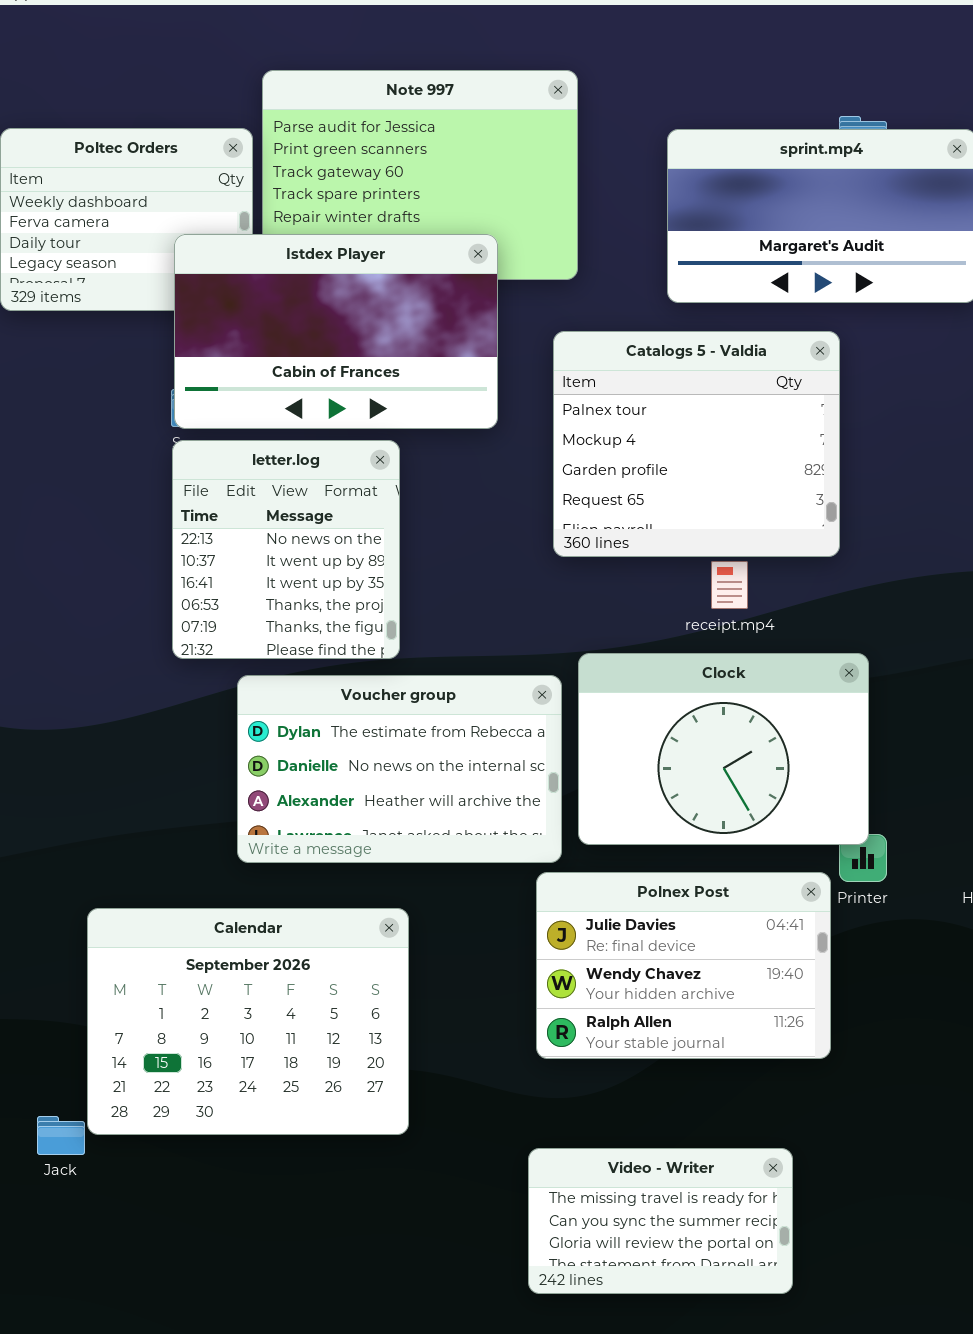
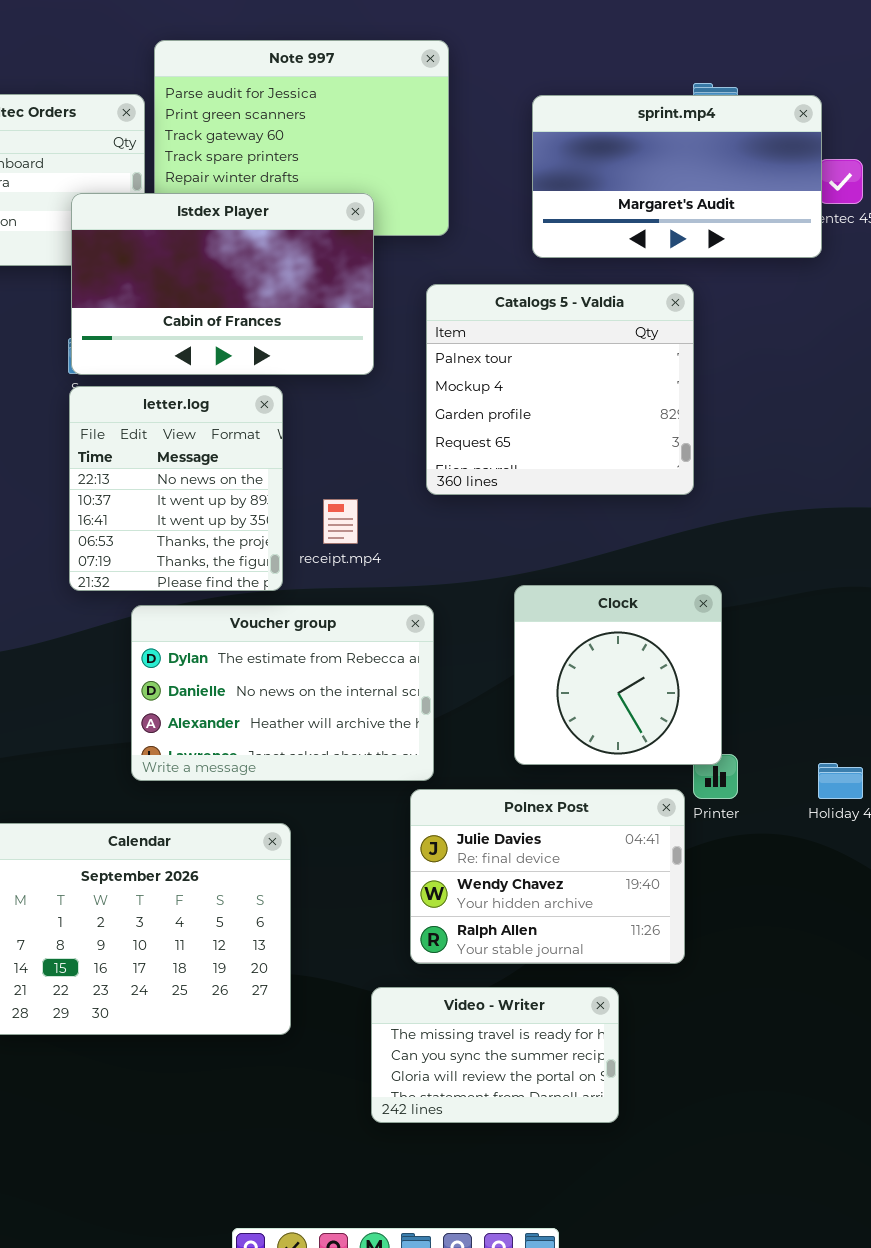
receipt.mp4: [711,561,748,609] -> [323,499,358,544], moved
Clock: [578,653,869,845] -> [514,585,722,765], resized
Video - Writer: [528,1148,793,1294] -> [371,987,619,1123], moved

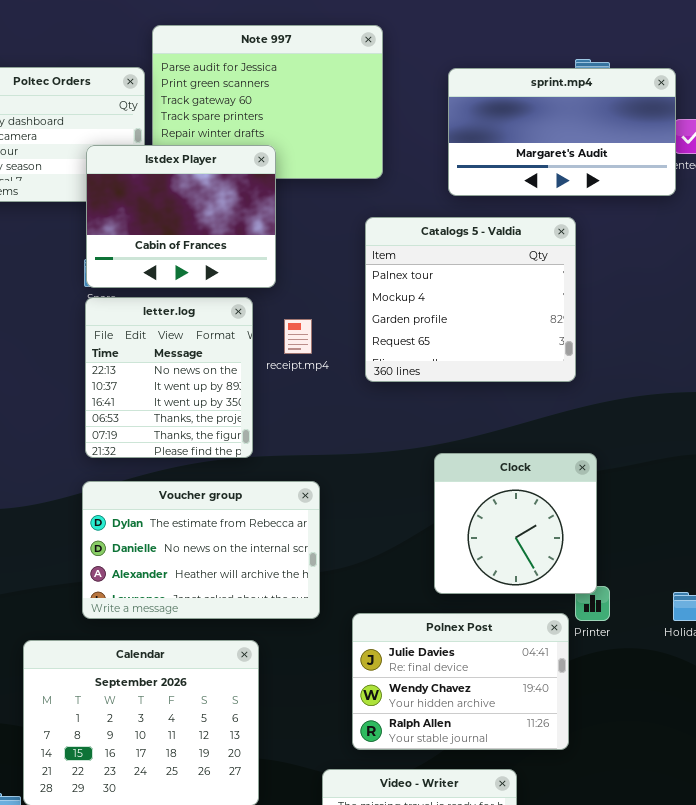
Istdex Player: [71,193,374,375] -> [86,145,276,288], resized
receipt.mp4: [323,499,358,544] -> [284,319,312,354], moved
Voucher group: [131,605,434,781] -> [82,481,320,619], moved

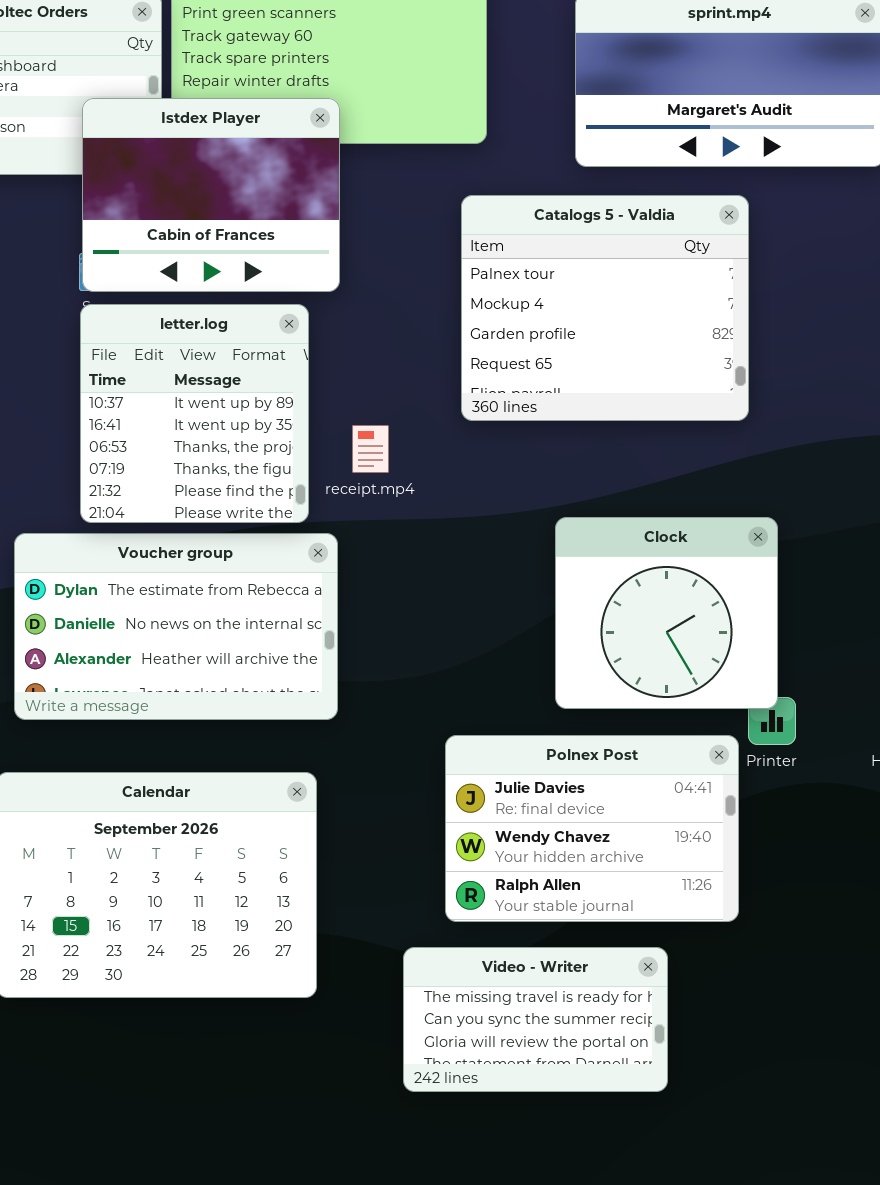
letter.log: [85,297,253,458] -> [80,304,309,523], scrolled down 1 row
receipt.mp4: [284,319,312,354] -> [352,425,389,473], moved
Voucher group: [82,481,320,619] -> [14,533,338,720], moved

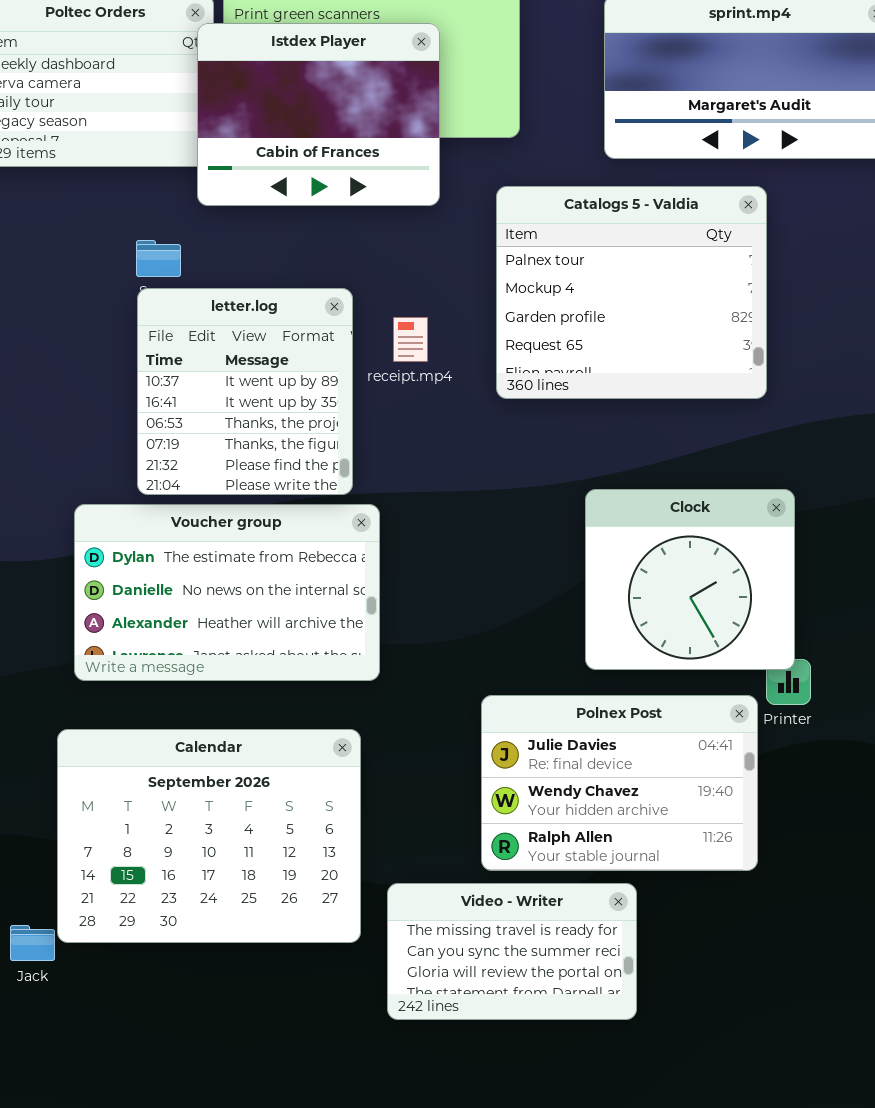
Istdex Player: [82,98,340,292] -> [197,23,440,206], moved
receipt.mp4: [352,425,389,473] -> [393,317,428,362], moved
Video - Writer: [403,947,668,1092] -> [387,883,637,1020], moved

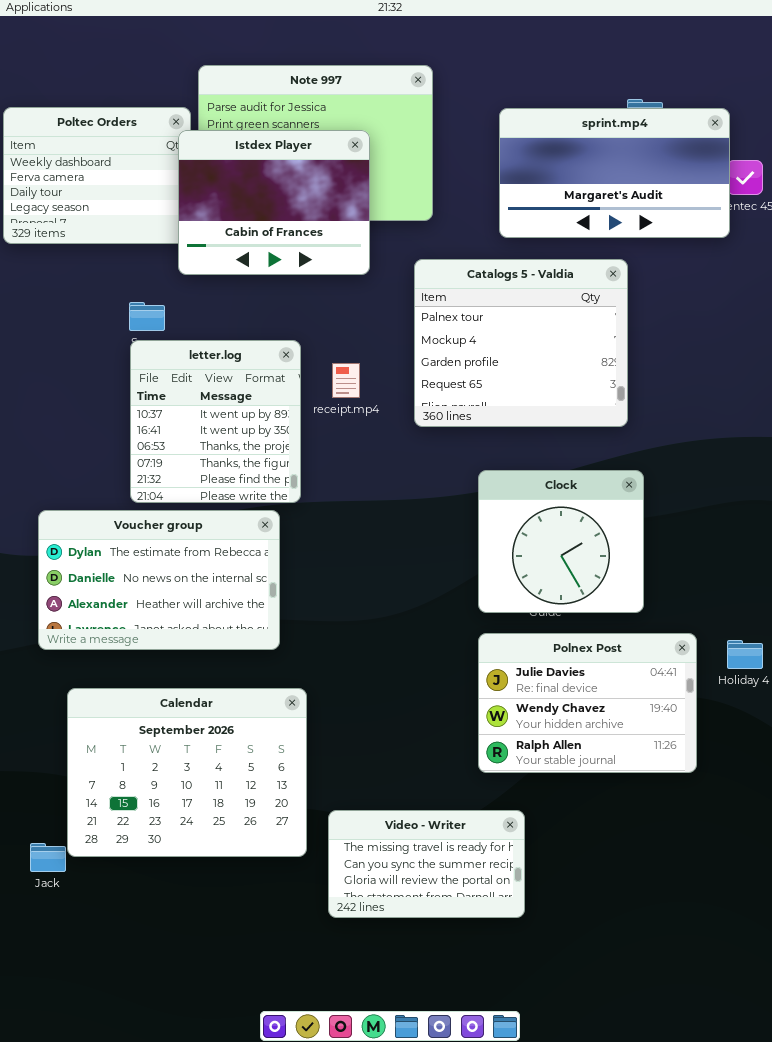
Clock: [585,489,795,670] -> [478,470,644,613], moved
Voucher group: [74,504,380,681] -> [38,510,280,650], moved
Polnex Post: [481,695,758,871] -> [478,633,697,773], moved

